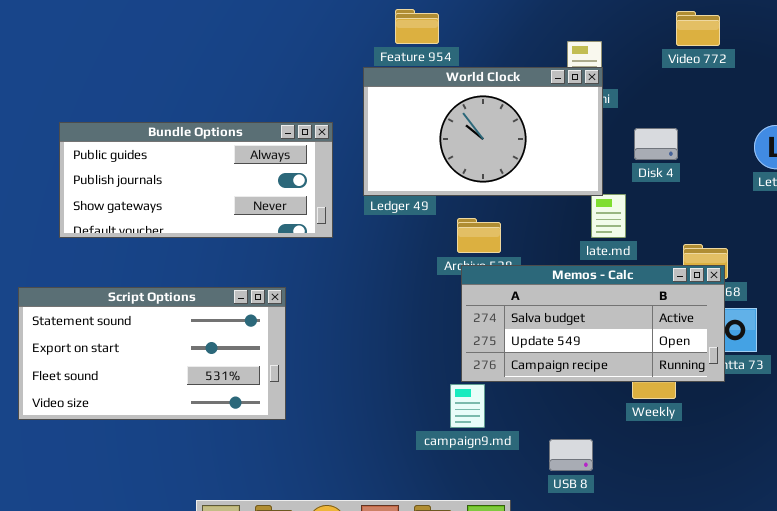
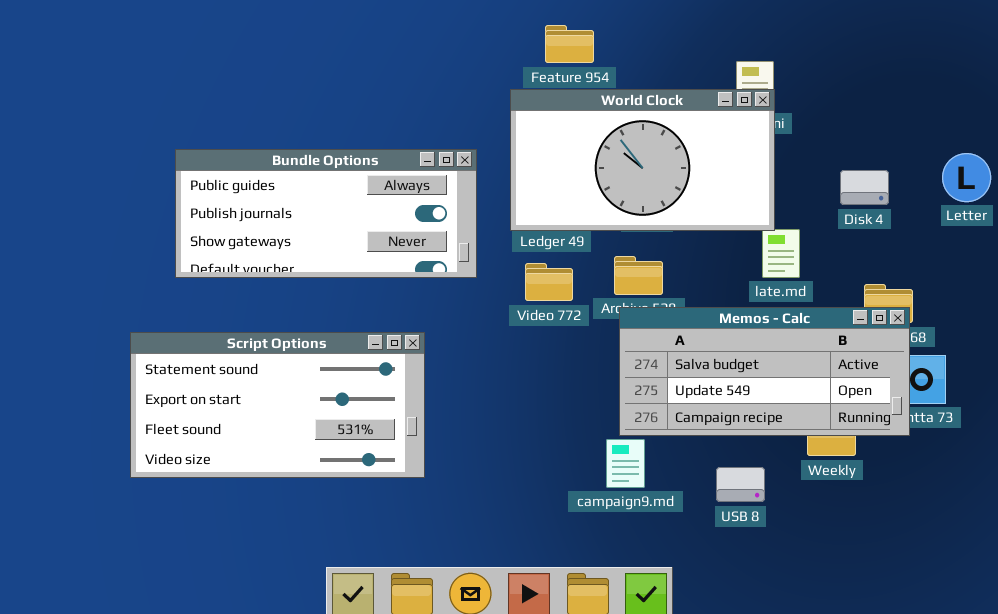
Video 772: [676,11,720,46] -> [525,263,573,301], moved
Disk 4: [634,128,678,160] -> [840,170,889,205], moved
USB 8: [549,439,593,471] -> [716,467,765,502], moved

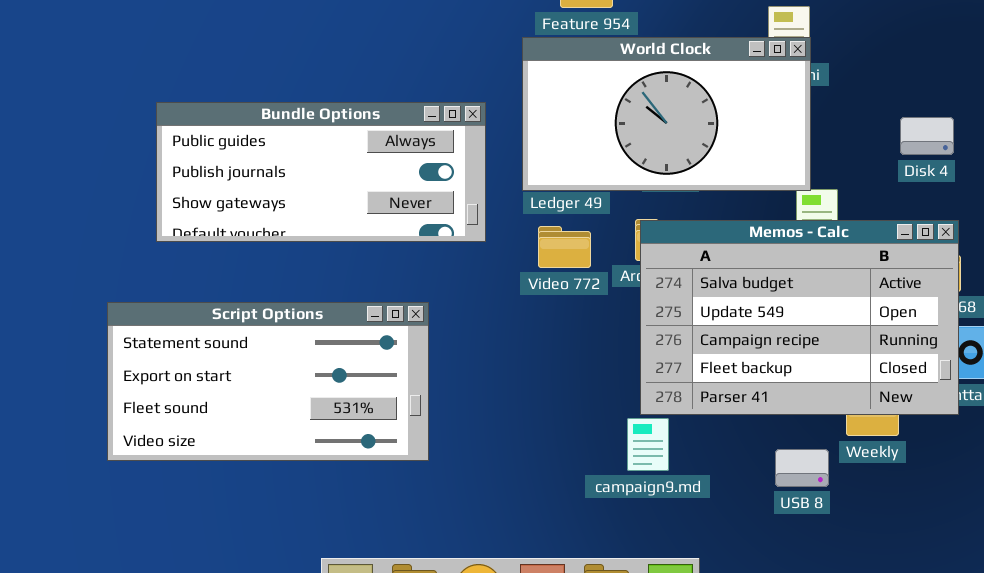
Disk 4: [840,170,889,205] -> [900,117,954,155], moved
Memos - Calc: [619,307,910,436] -> [640,220,959,415], resized
USB 8: [716,467,765,502] -> [775,449,829,487], moved

